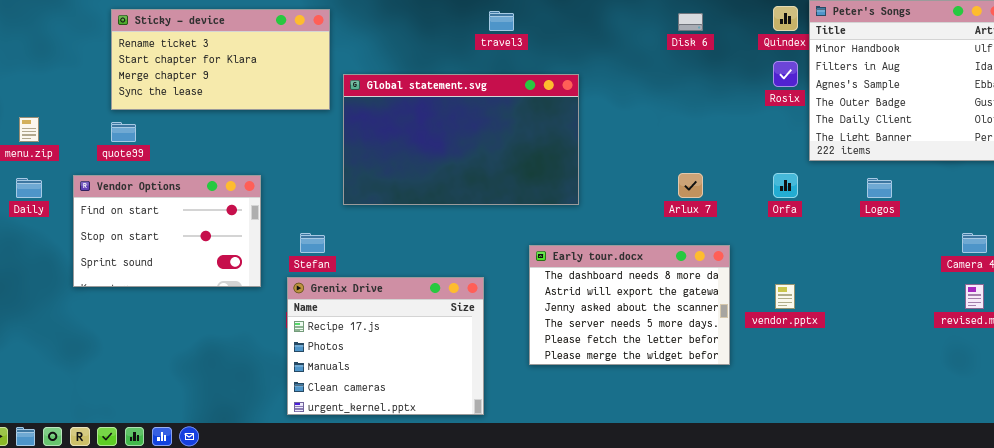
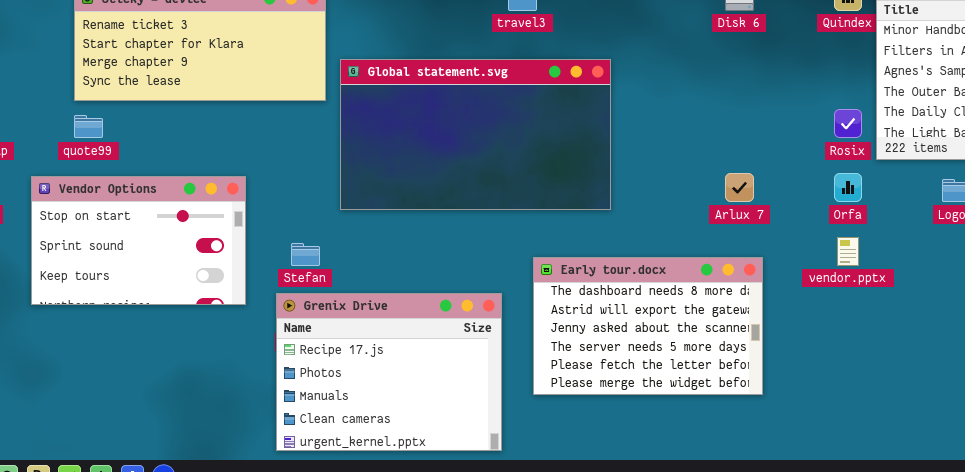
Rosix: [773,61,798,87] -> [834,109,862,138], moved
Vendor Options: [73,175,261,287] -> [31,176,246,305], scrolled down 1 row
Early tour.docx: [529,245,730,365] -> [533,257,763,395], moved
vendor.pptx: [775,284,795,309] -> [837,237,859,266], moved

